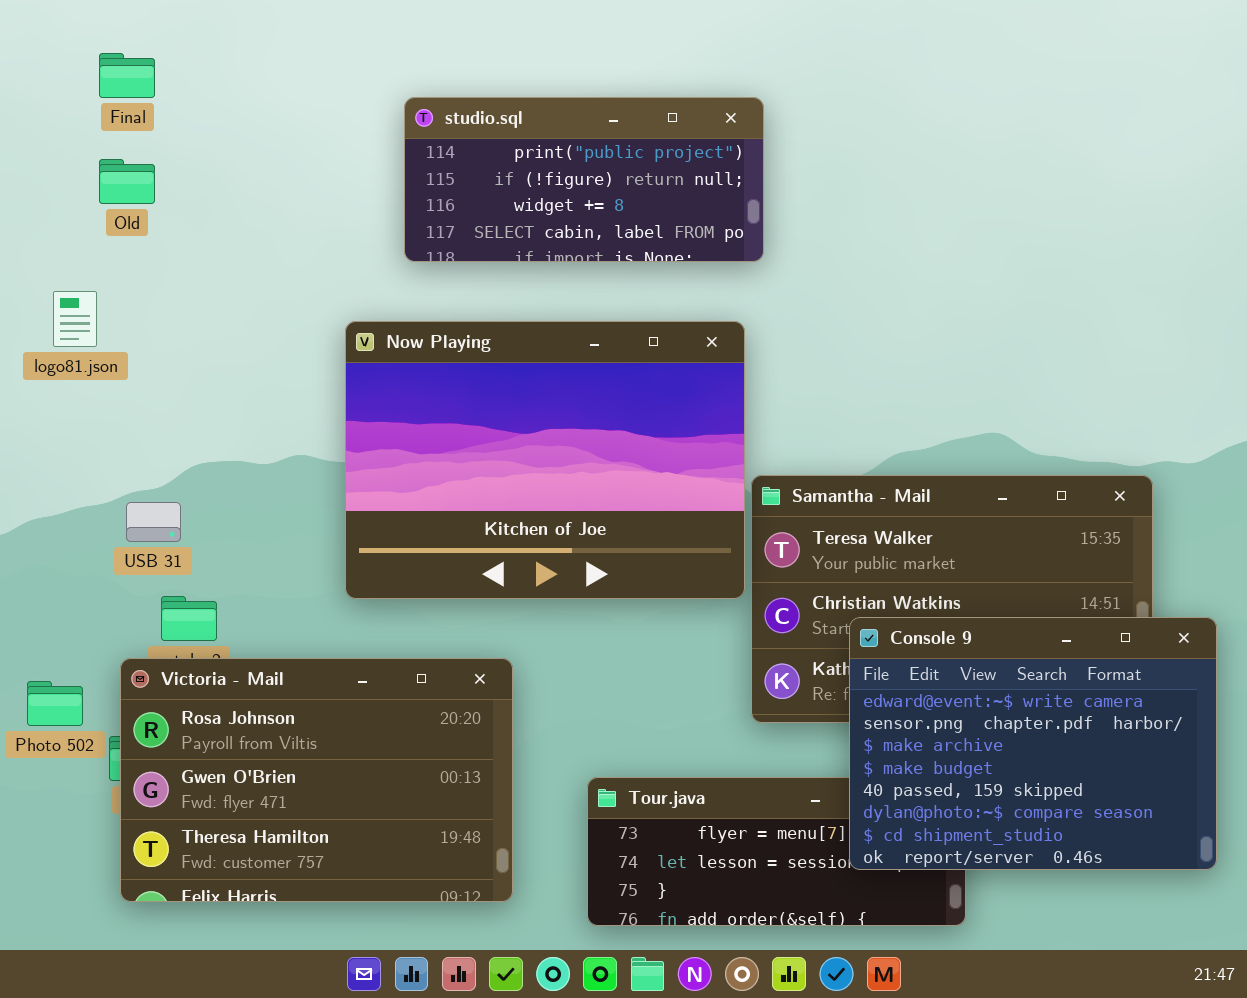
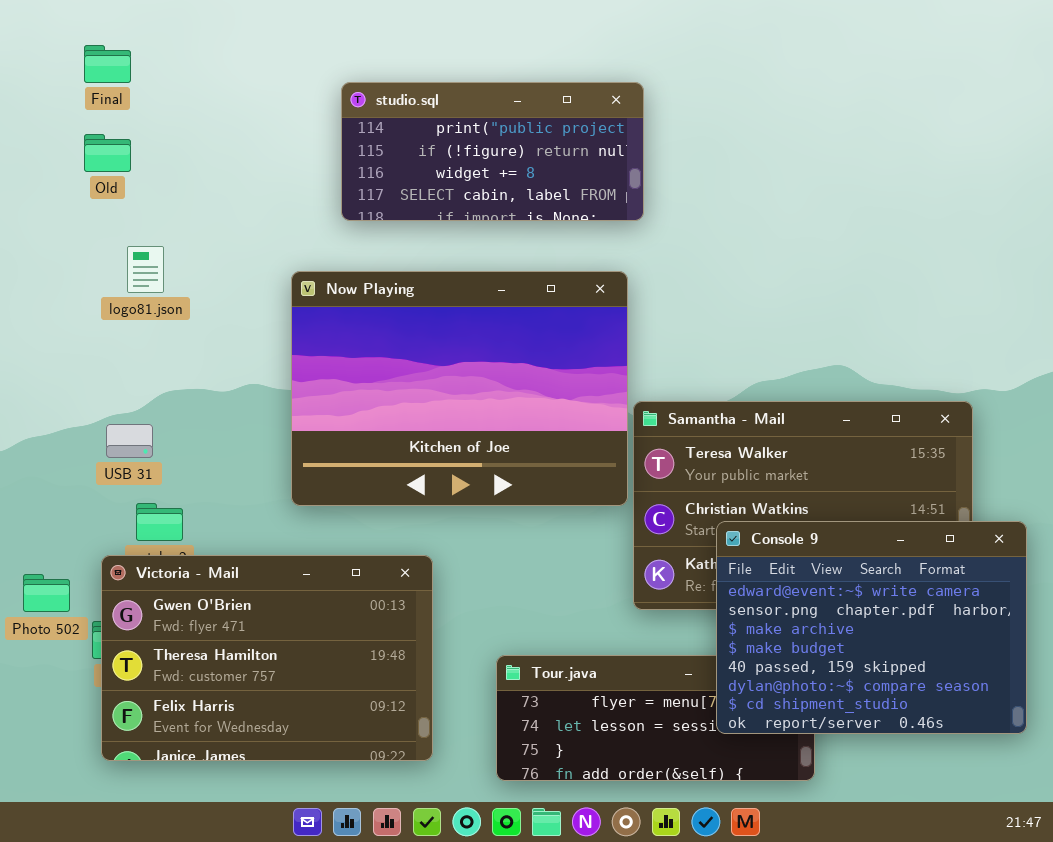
logo81.json: [53,291,97,347] -> [127,246,164,293], moved
Victoria - Mail: [120,658,513,902] -> [101,555,433,761], scrolled down 1 row

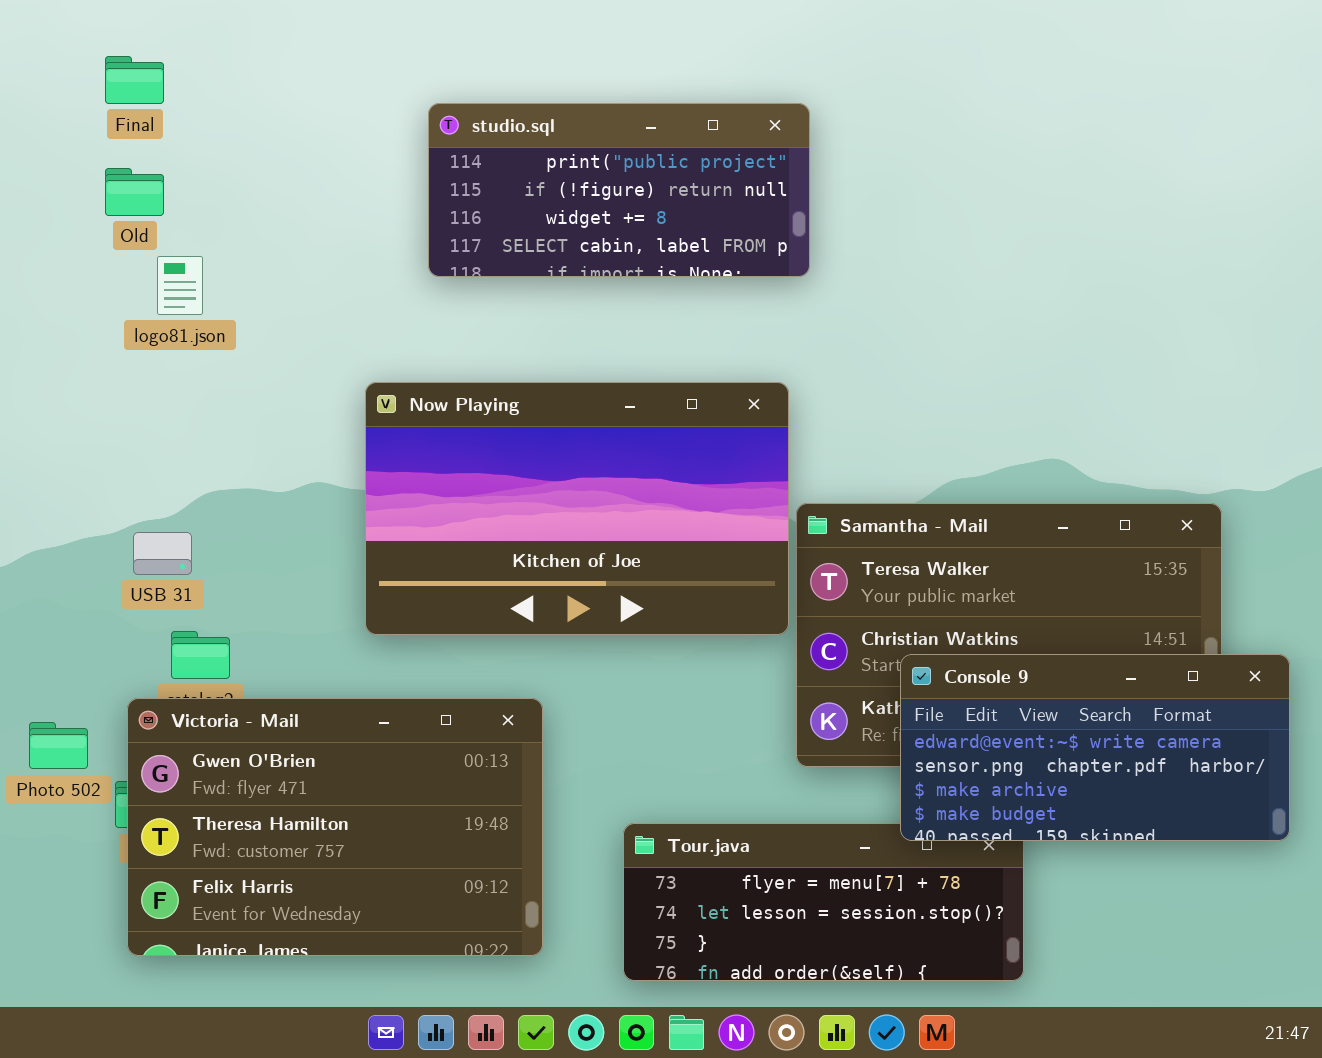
logo81.json: [127,246,164,293] -> [157,256,203,315], moved
Now Playing: [291,271,628,506] -> [365,382,789,635], resized
Console 9: [716,521,1027,734] -> [900,654,1290,841], resized

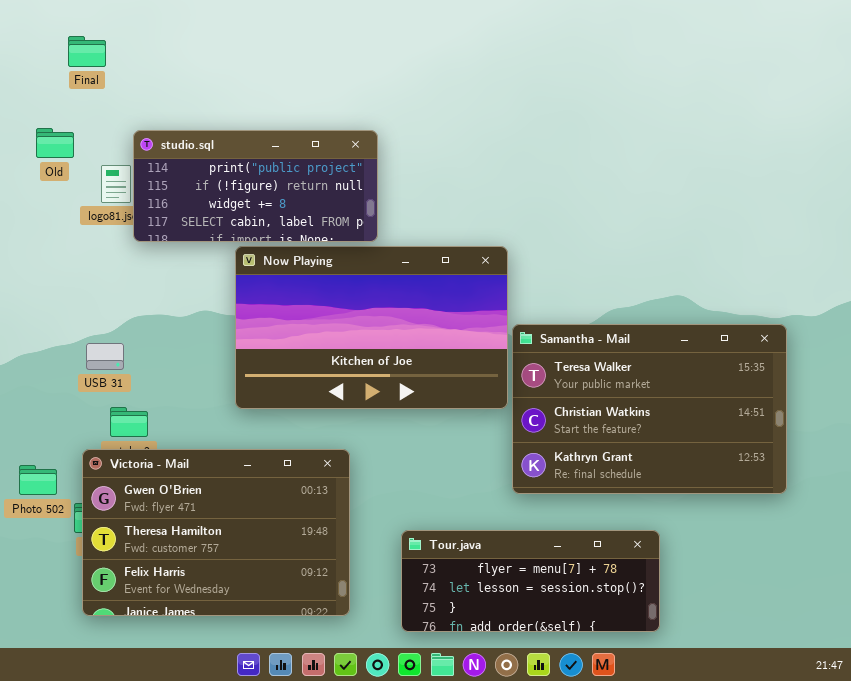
studio.sql: [428,103,810,277] -> [133,130,378,242], moved
Old: [105,168,164,216] -> [36,128,74,158], moved
Console 9: [900,654,1290,841] -> none, closed

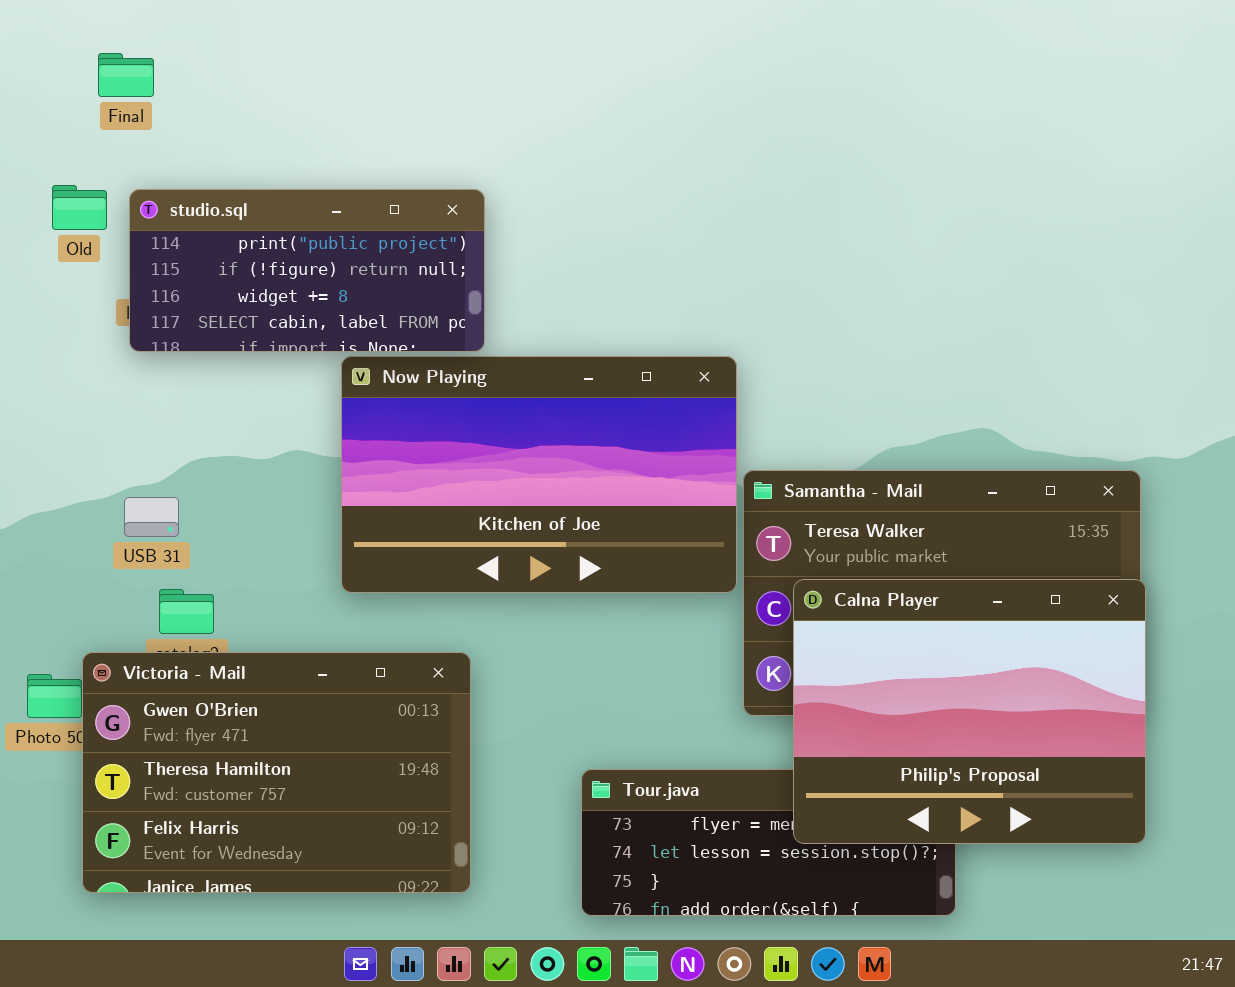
studio.sql: [133,130,378,242] -> [129,189,485,352], moved
Calna Player: none -> [793,579,1146,844], opened
Victoria - Mail: [82,449,350,616] -> [82,652,471,893], moved

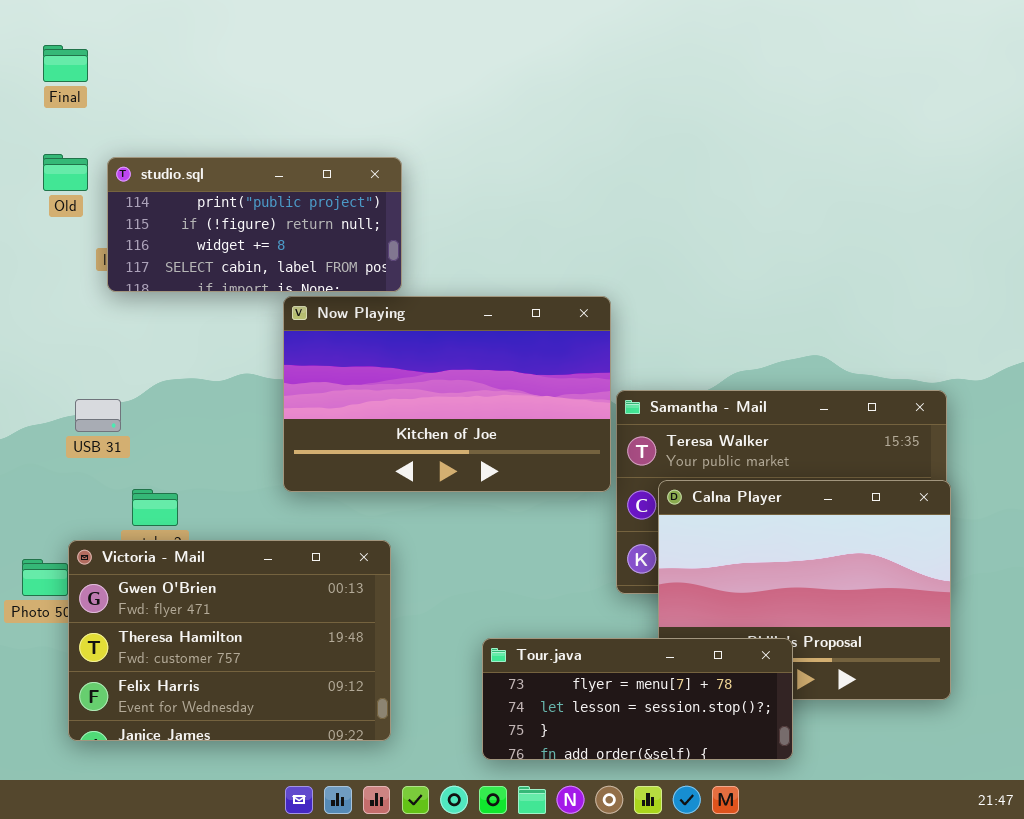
Final: [98,53,154,97] -> [43,45,88,82], moved
USB 31: [124,497,179,537] -> [75,399,121,432], moved
Tour.java: [581,769,956,916] -> [482,638,793,760], raised

